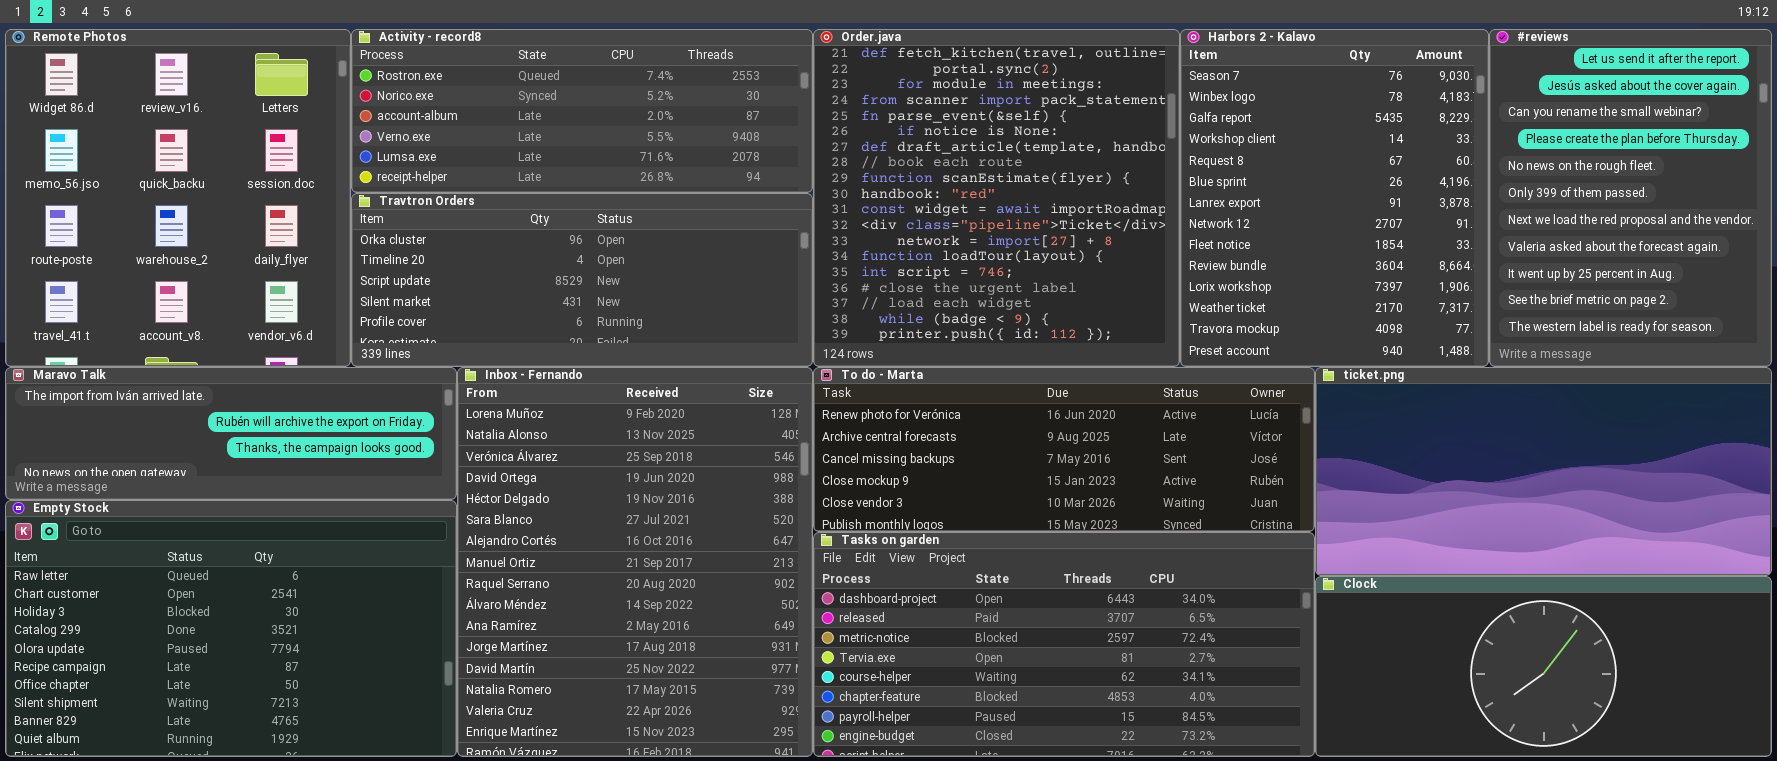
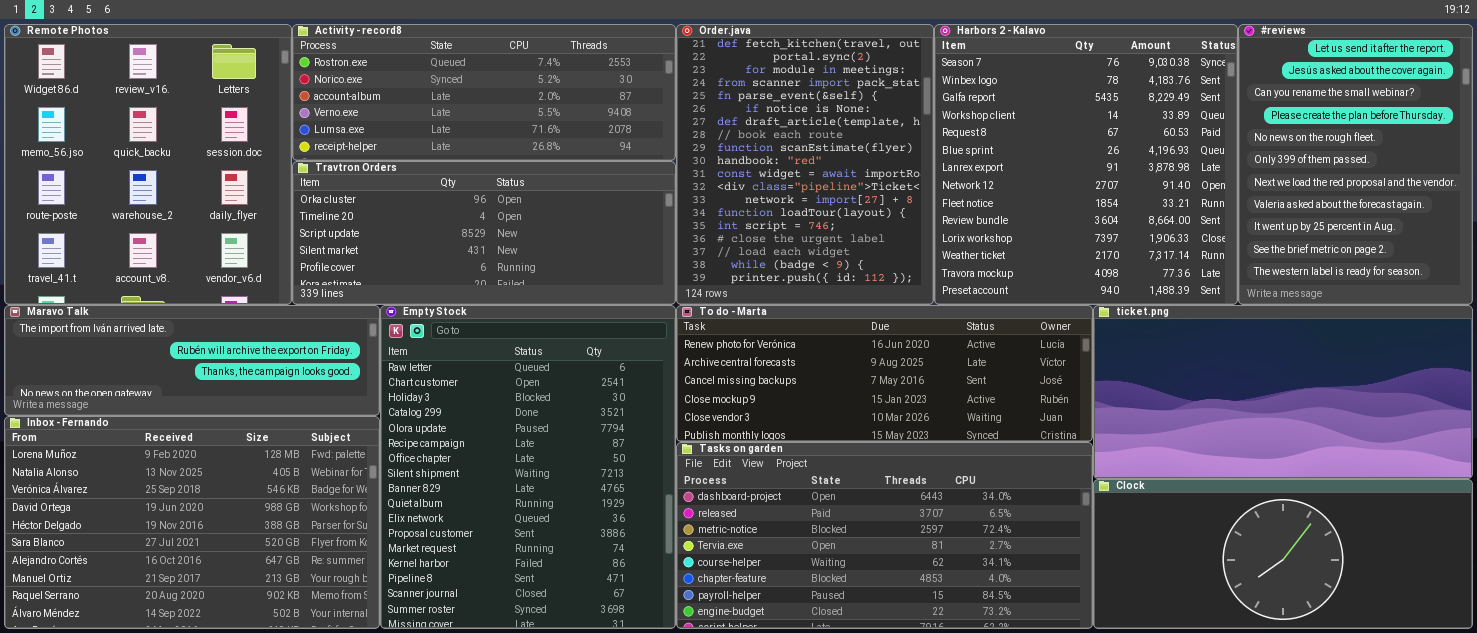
Order.java: [813,29,1180,367] -> [676,24,934,305], resized
Harbors 2 - Kalavo: [1180,29,1489,367] -> [934,24,1238,305], resized
Inbox - Fernando: [457,367,813,757] -> [4,416,380,629], moved, resized
Empty Stock: [5,500,457,757] -> [380,305,676,629], moved, resized

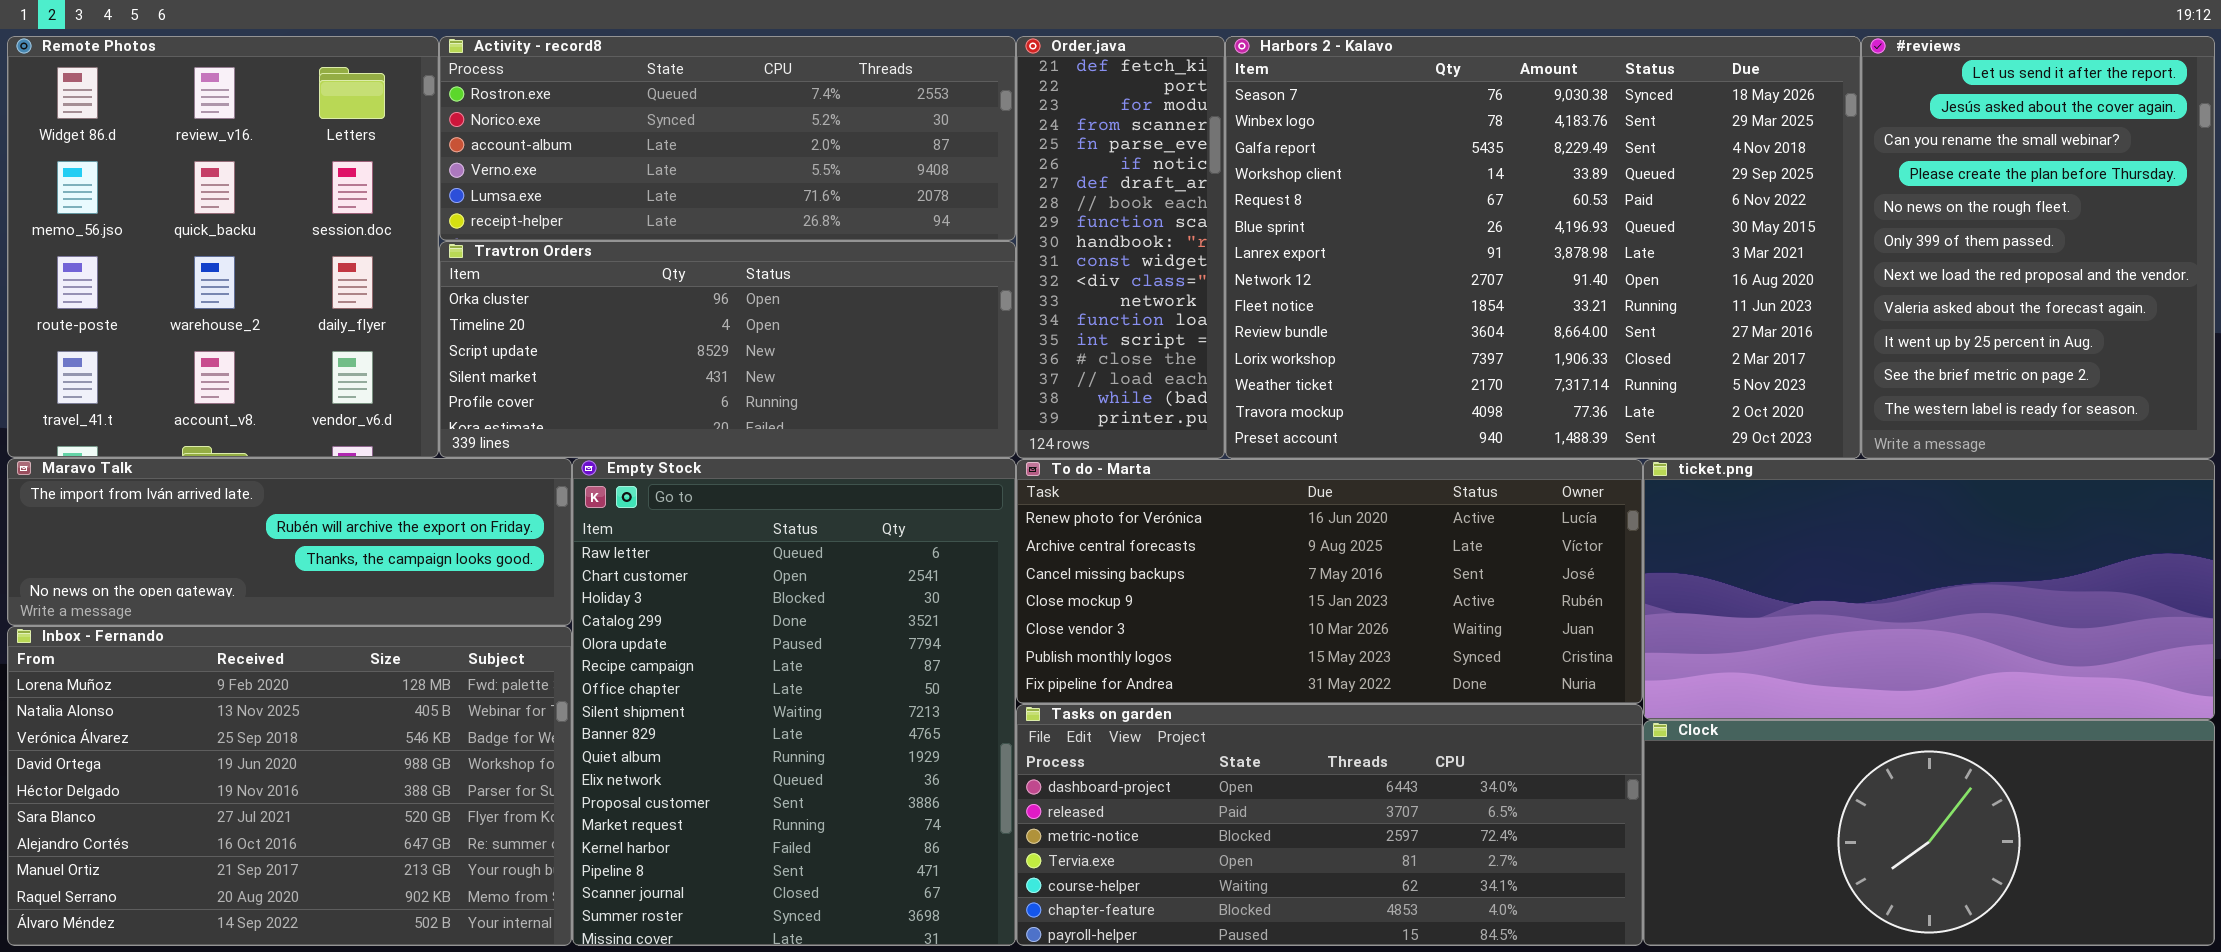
Order.java: [676,24,934,305] -> [1016,36,1225,459], resized
Harbors 2 - Kalavo: [934,24,1238,305] -> [1225,36,1861,459], resized
To do - Marta: [676,305,1093,442] -> [1016,459,1643,704], resized
Tasks on garden: [676,442,1093,629] -> [1016,704,1643,946], resized

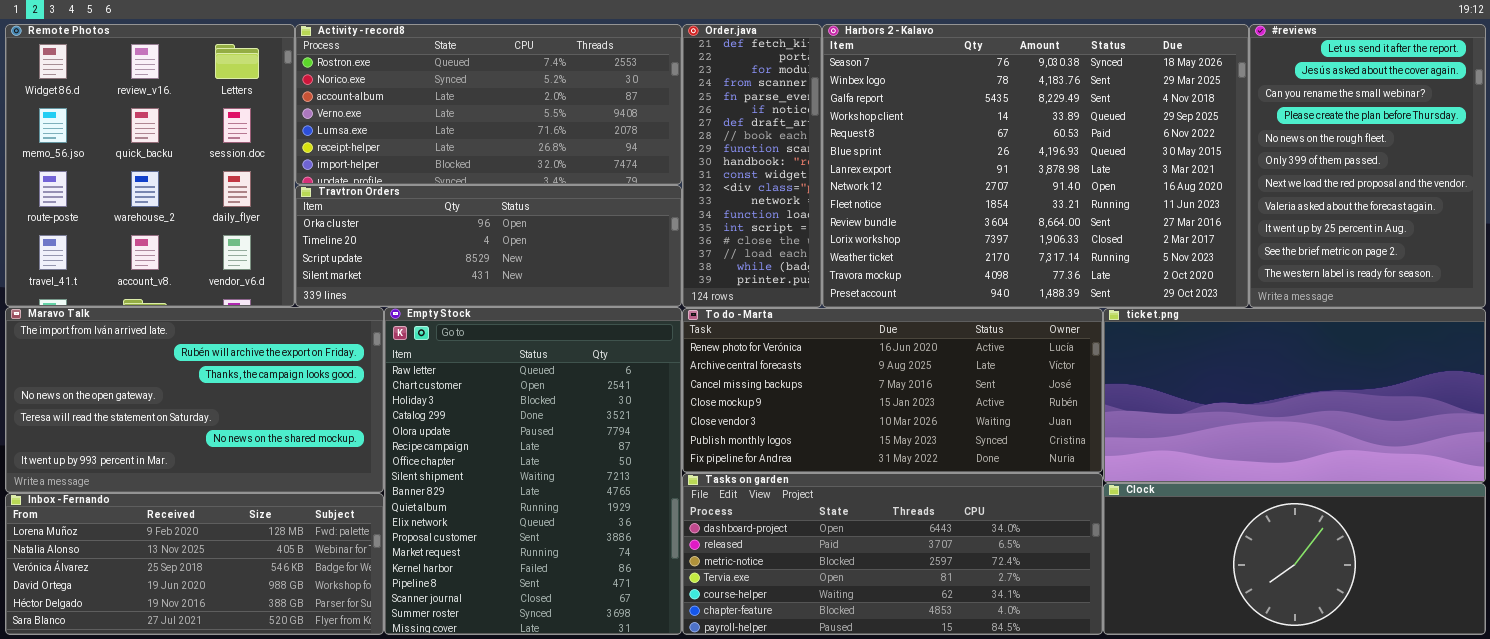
Activity - record8: [439,36,1016,241] -> [295,24,682,185], resized
Travtron Orders: [439,241,1016,458] -> [295,185,682,307], resized
Maravo Talk: [7,458,572,626] -> [5,307,384,493], resized
Inbox - Fernando: [7,626,572,946] -> [5,493,384,635], resized

